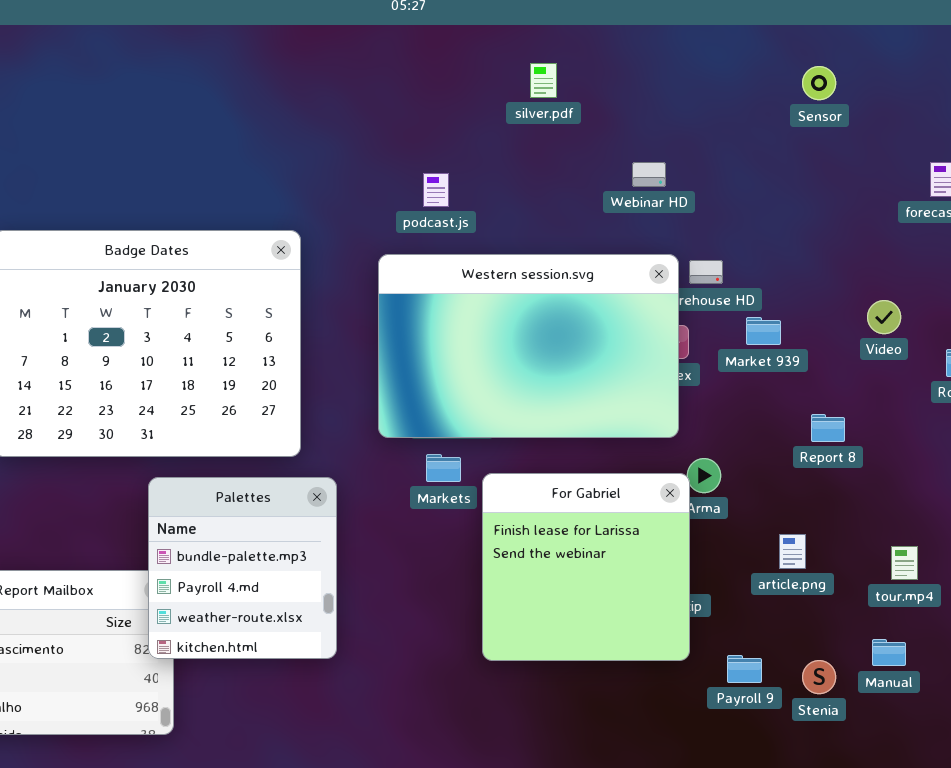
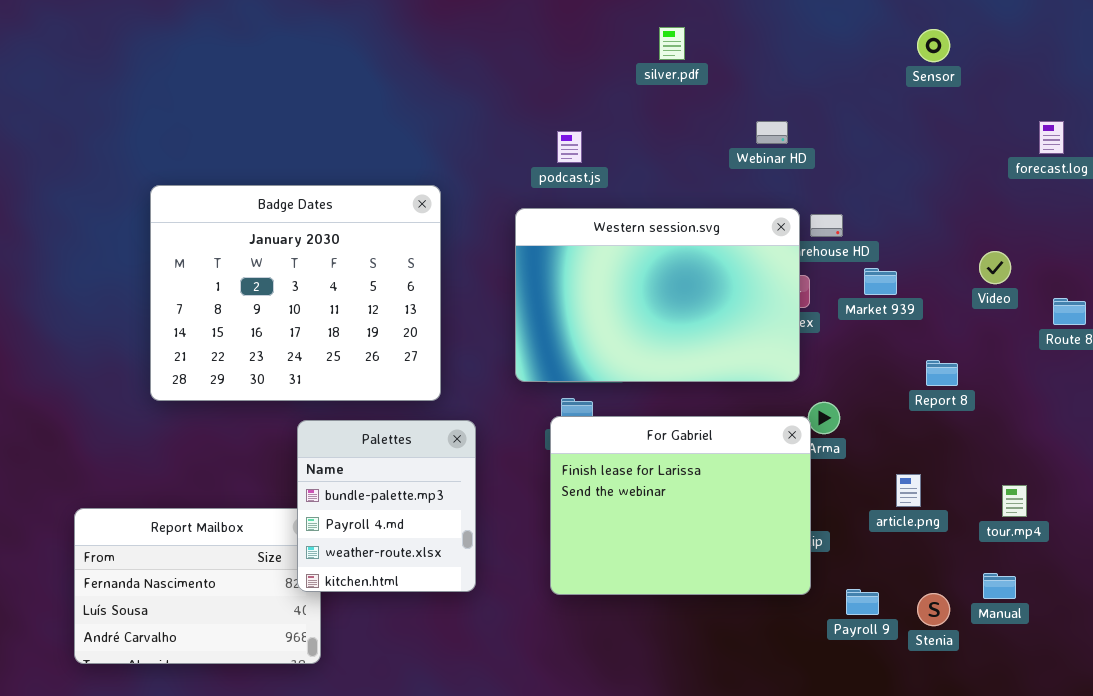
For Gabriel: [482,473,690,661] -> [550,416,811,595], resized

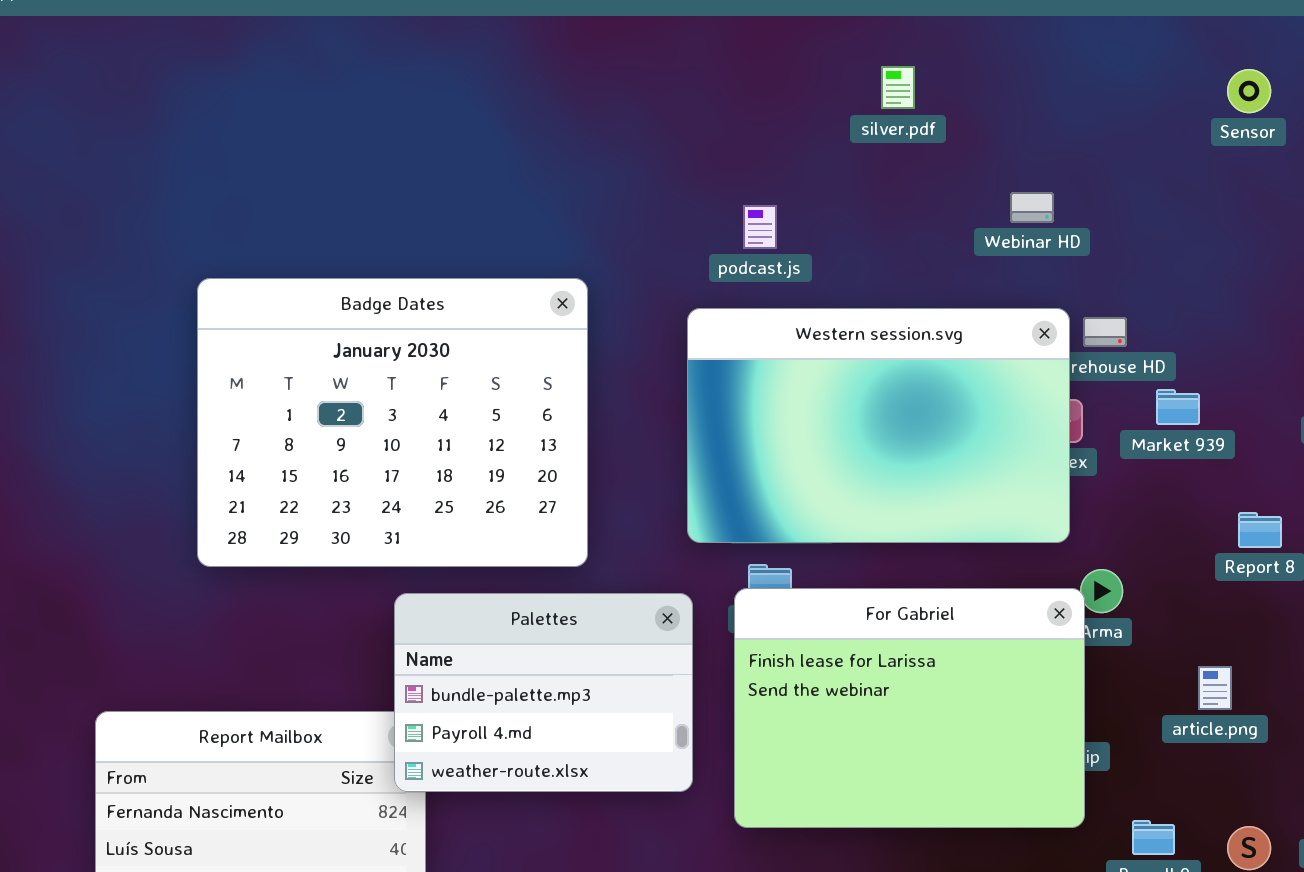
Palettes: [297,420,476,592] -> [394,593,693,792], resized

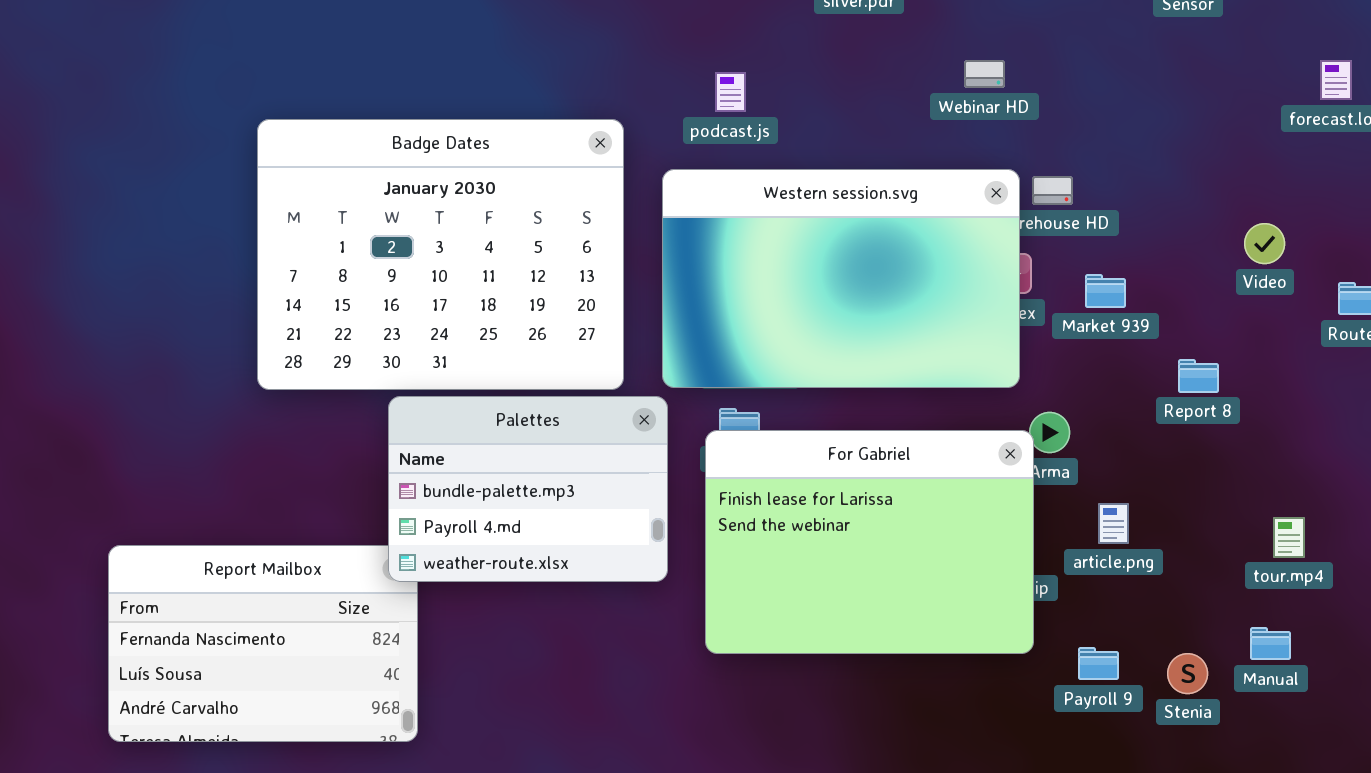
Badge Dates: [197,278,588,567] -> [257,119,624,390], moved
Market 939: [1156,389,1200,425] -> [1085,274,1126,308], moved
Palettes: [394,593,693,792] -> [388,396,668,582], moved
article.png: [1198,666,1232,710] -> [1098,503,1129,544], moved

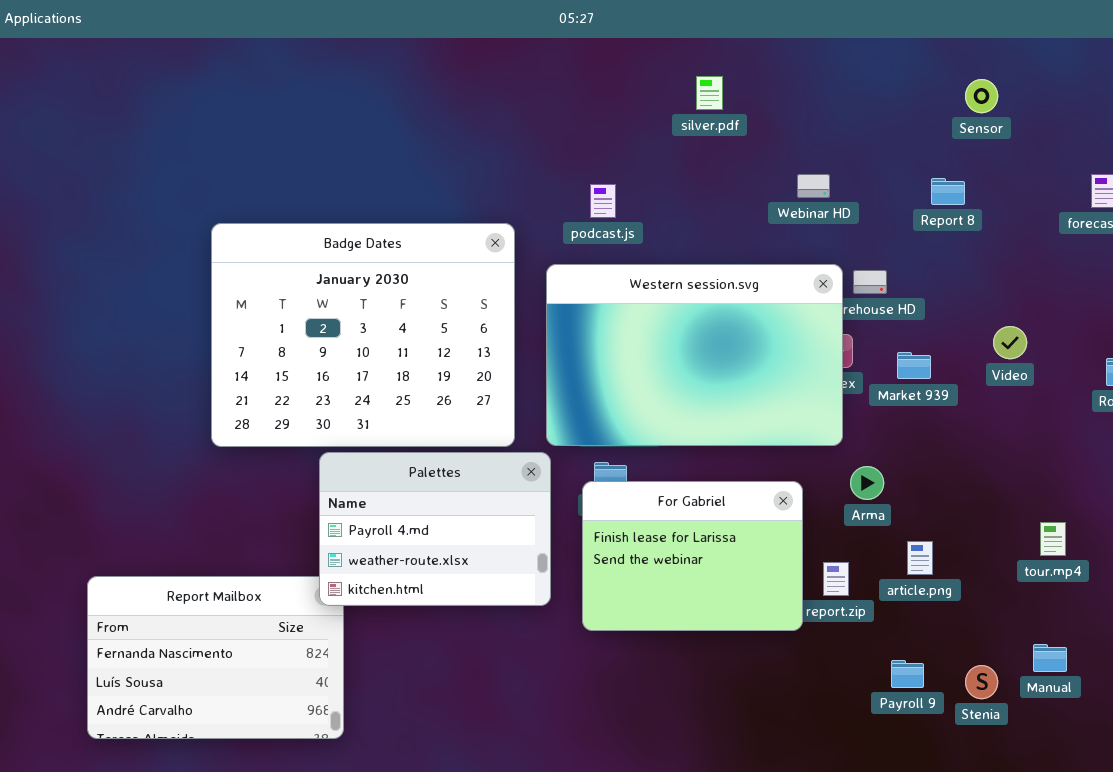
Video: [1244,223,1285,264] -> [993,326,1027,359], moved
Report 8: [1178,359,1219,393] -> [931,178,965,205], moved
Palettes: [388,396,668,582] -> [319,452,551,606], scrolled down 1 row
For Gabriel: [705,430,1034,654] -> [582,481,803,631], resized
tour.mp4: [1273,517,1305,558] -> [1040,522,1066,556], moved

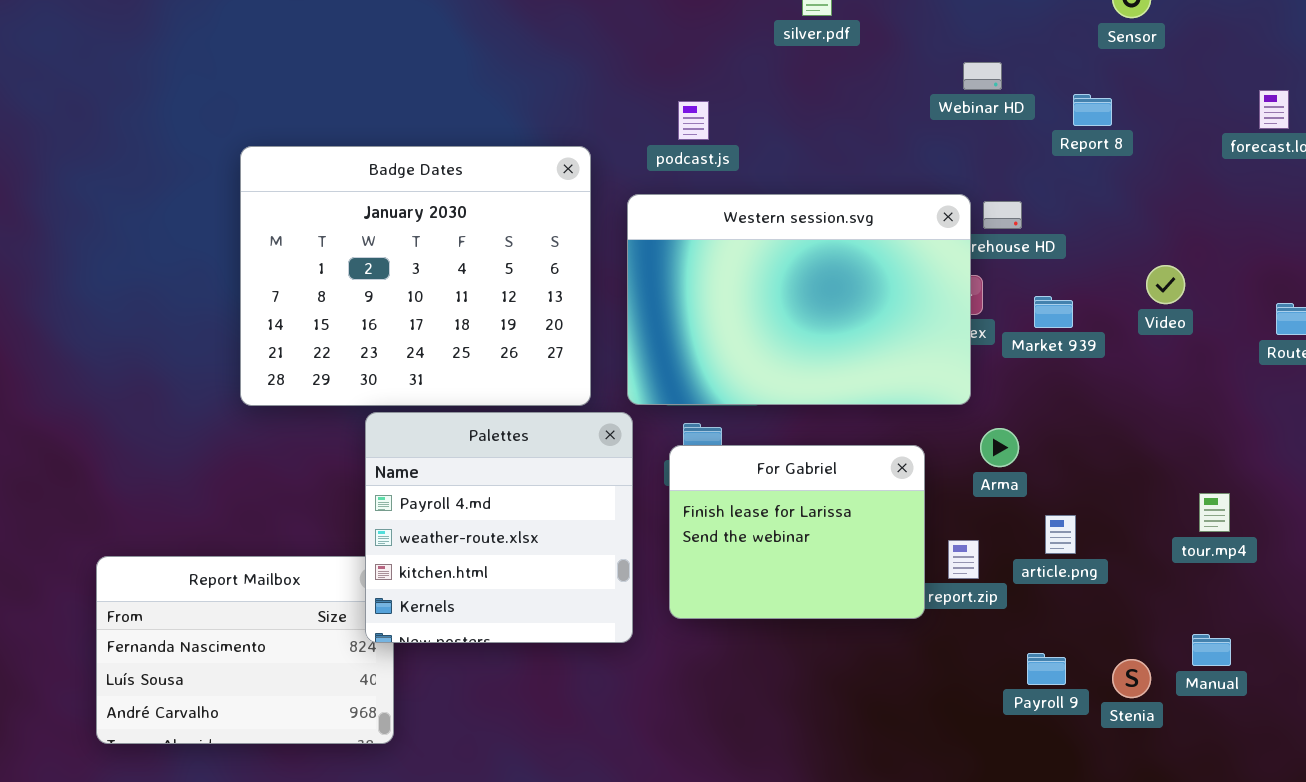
Webinar HD: [797,174,830,198] -> [963,62,1002,90], moved
Palettes: [319,452,551,606] -> [365,412,633,643], resized

